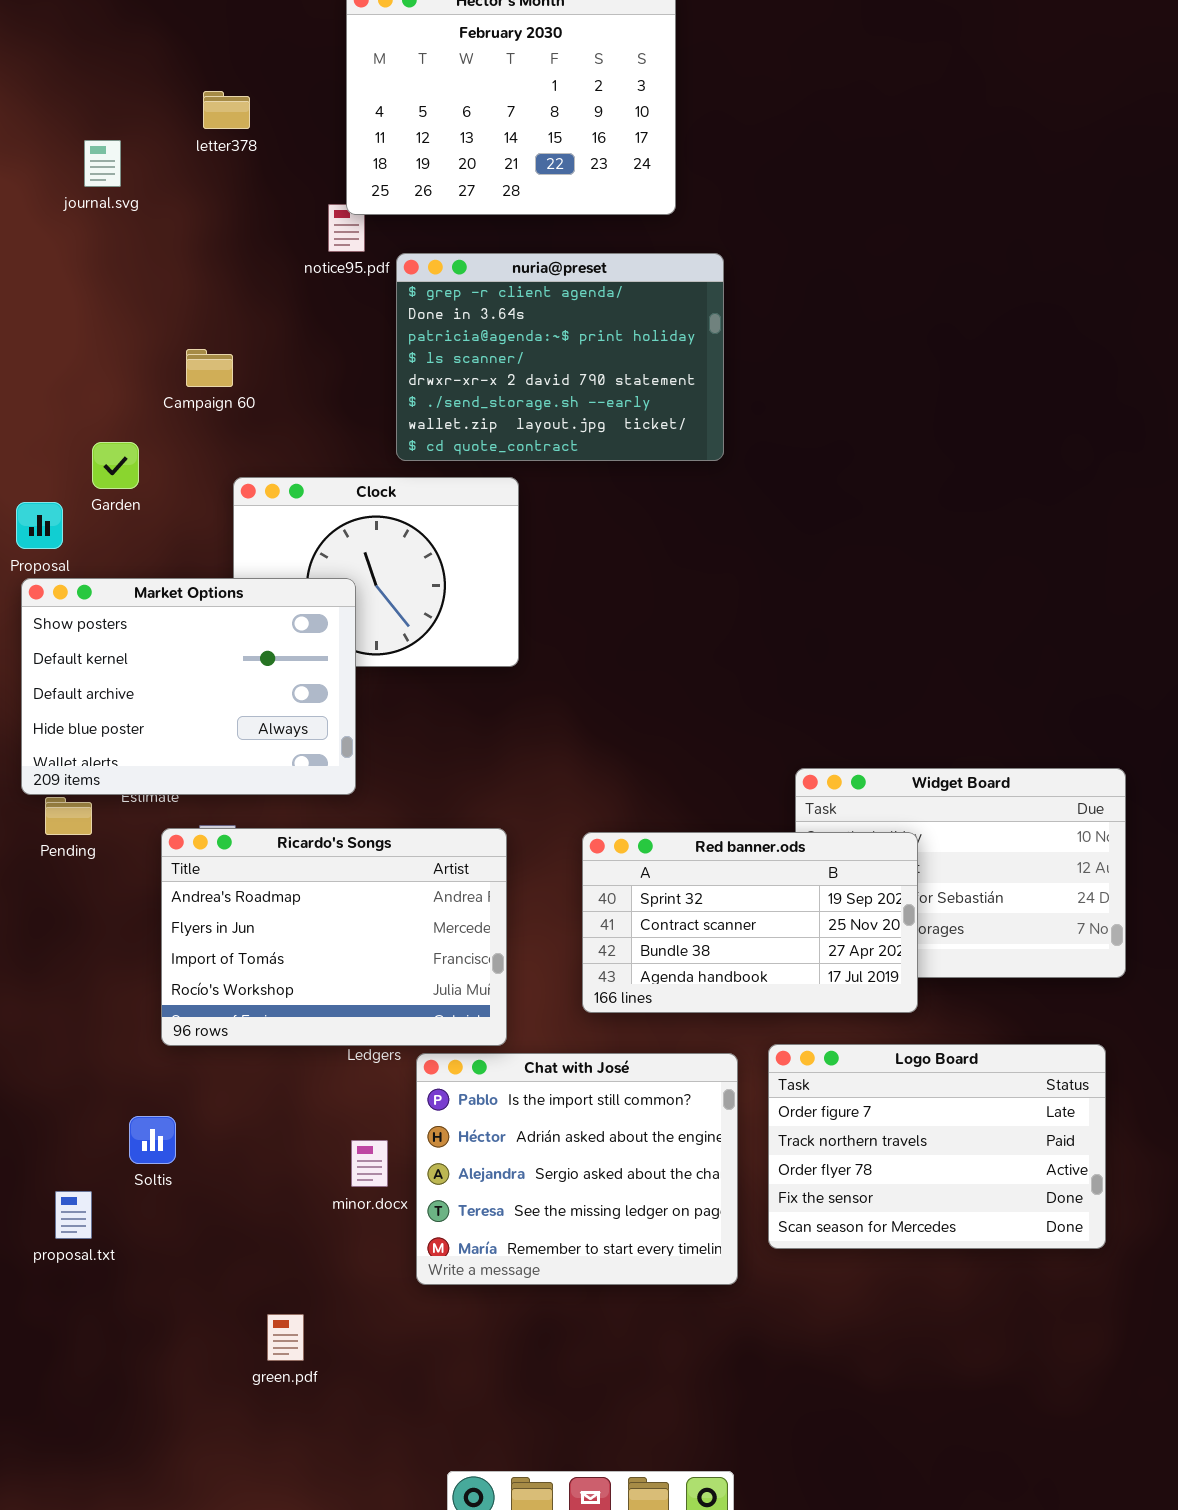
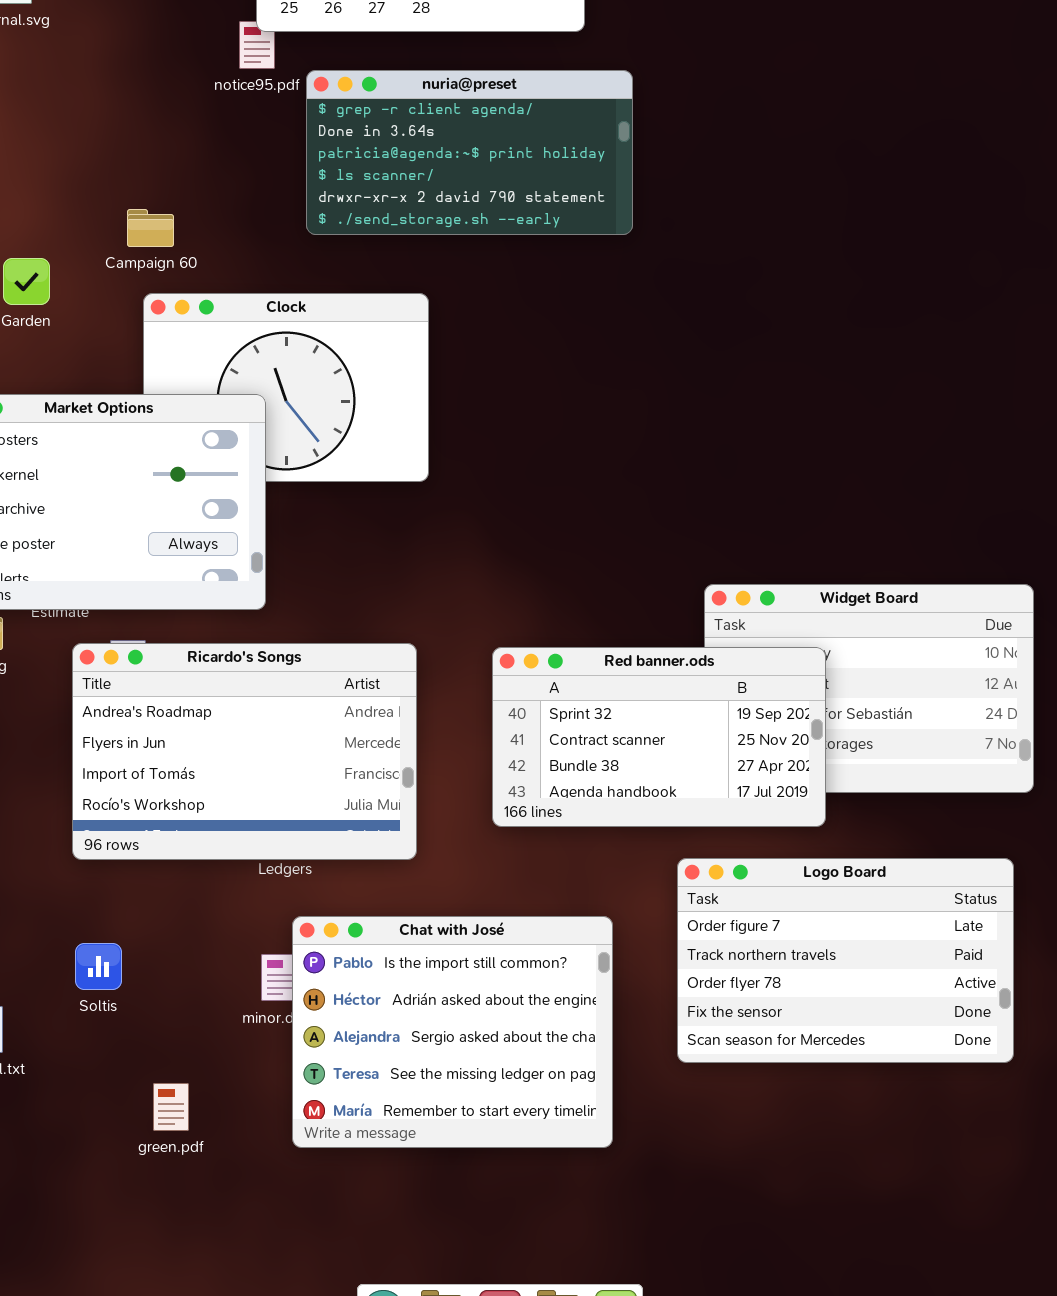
nuria@preset: [396,253,724,461] -> [306,70,633,235], resized
Campaign 60: [186,349,233,387] -> [127,209,174,247], moved
Chat with José: [416,1053,738,1285] -> [292,916,613,1148], moved
Soltis: [129,1116,176,1164] -> [75,943,122,990], moved
green.pdf: [267,1314,304,1361] -> [153,1083,189,1131], moved

